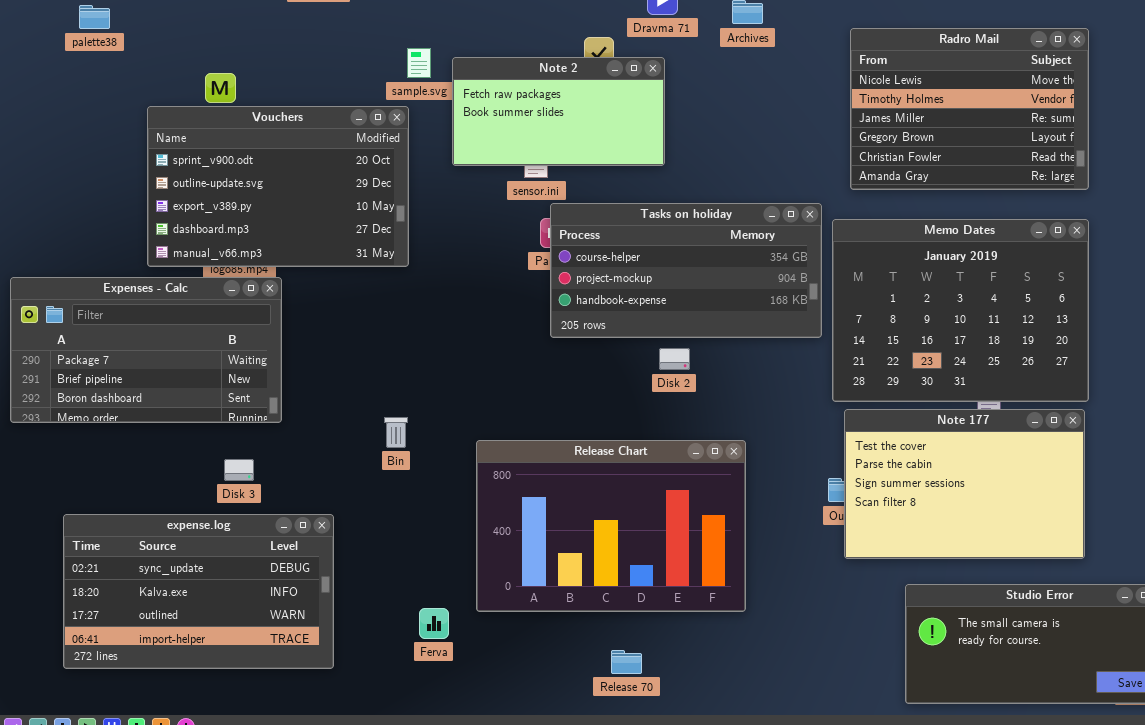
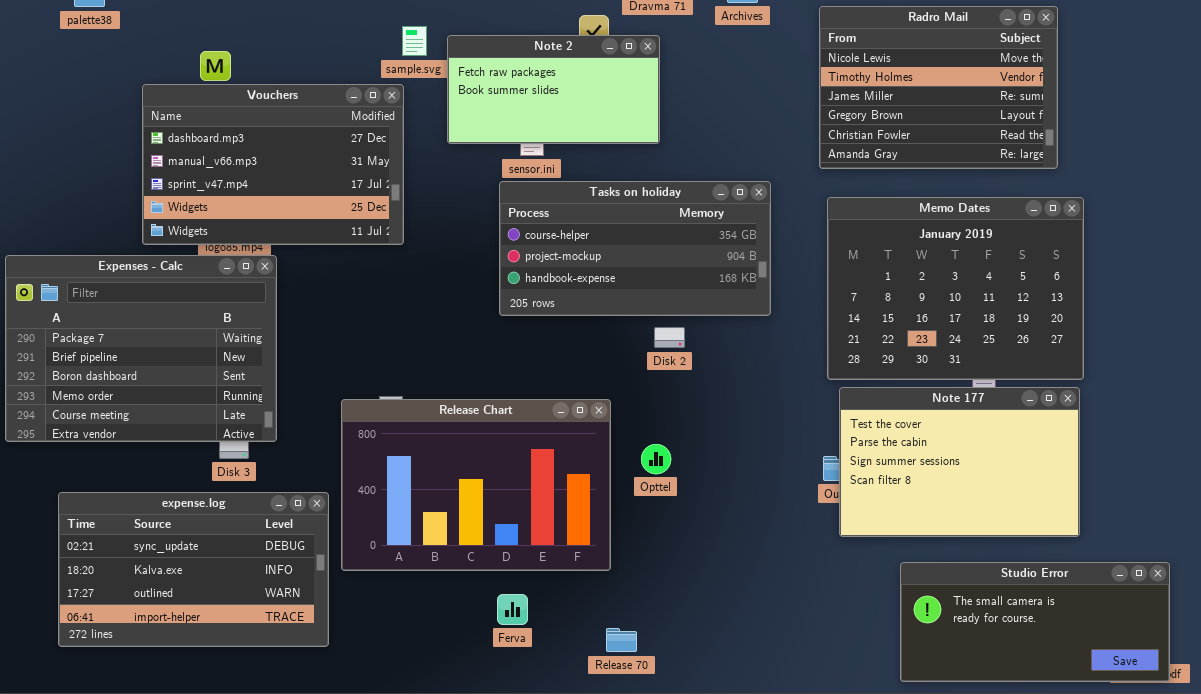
Radro Mail: [850,28,1089,190] -> [819,6,1058,169], moved
Vouchers: [147,106,409,267] -> [142,84,404,245], scrolled down 3 rows
Tasks on holiday: [550,203,822,338] -> [499,181,771,316], moved
Expenses - Calc: [10,277,282,423] -> [5,255,277,442], resized
Release Chart: [476,440,746,612] -> [341,399,611,571], moved
Ferva: [419,608,449,639] -> [497,594,528,625], moved

